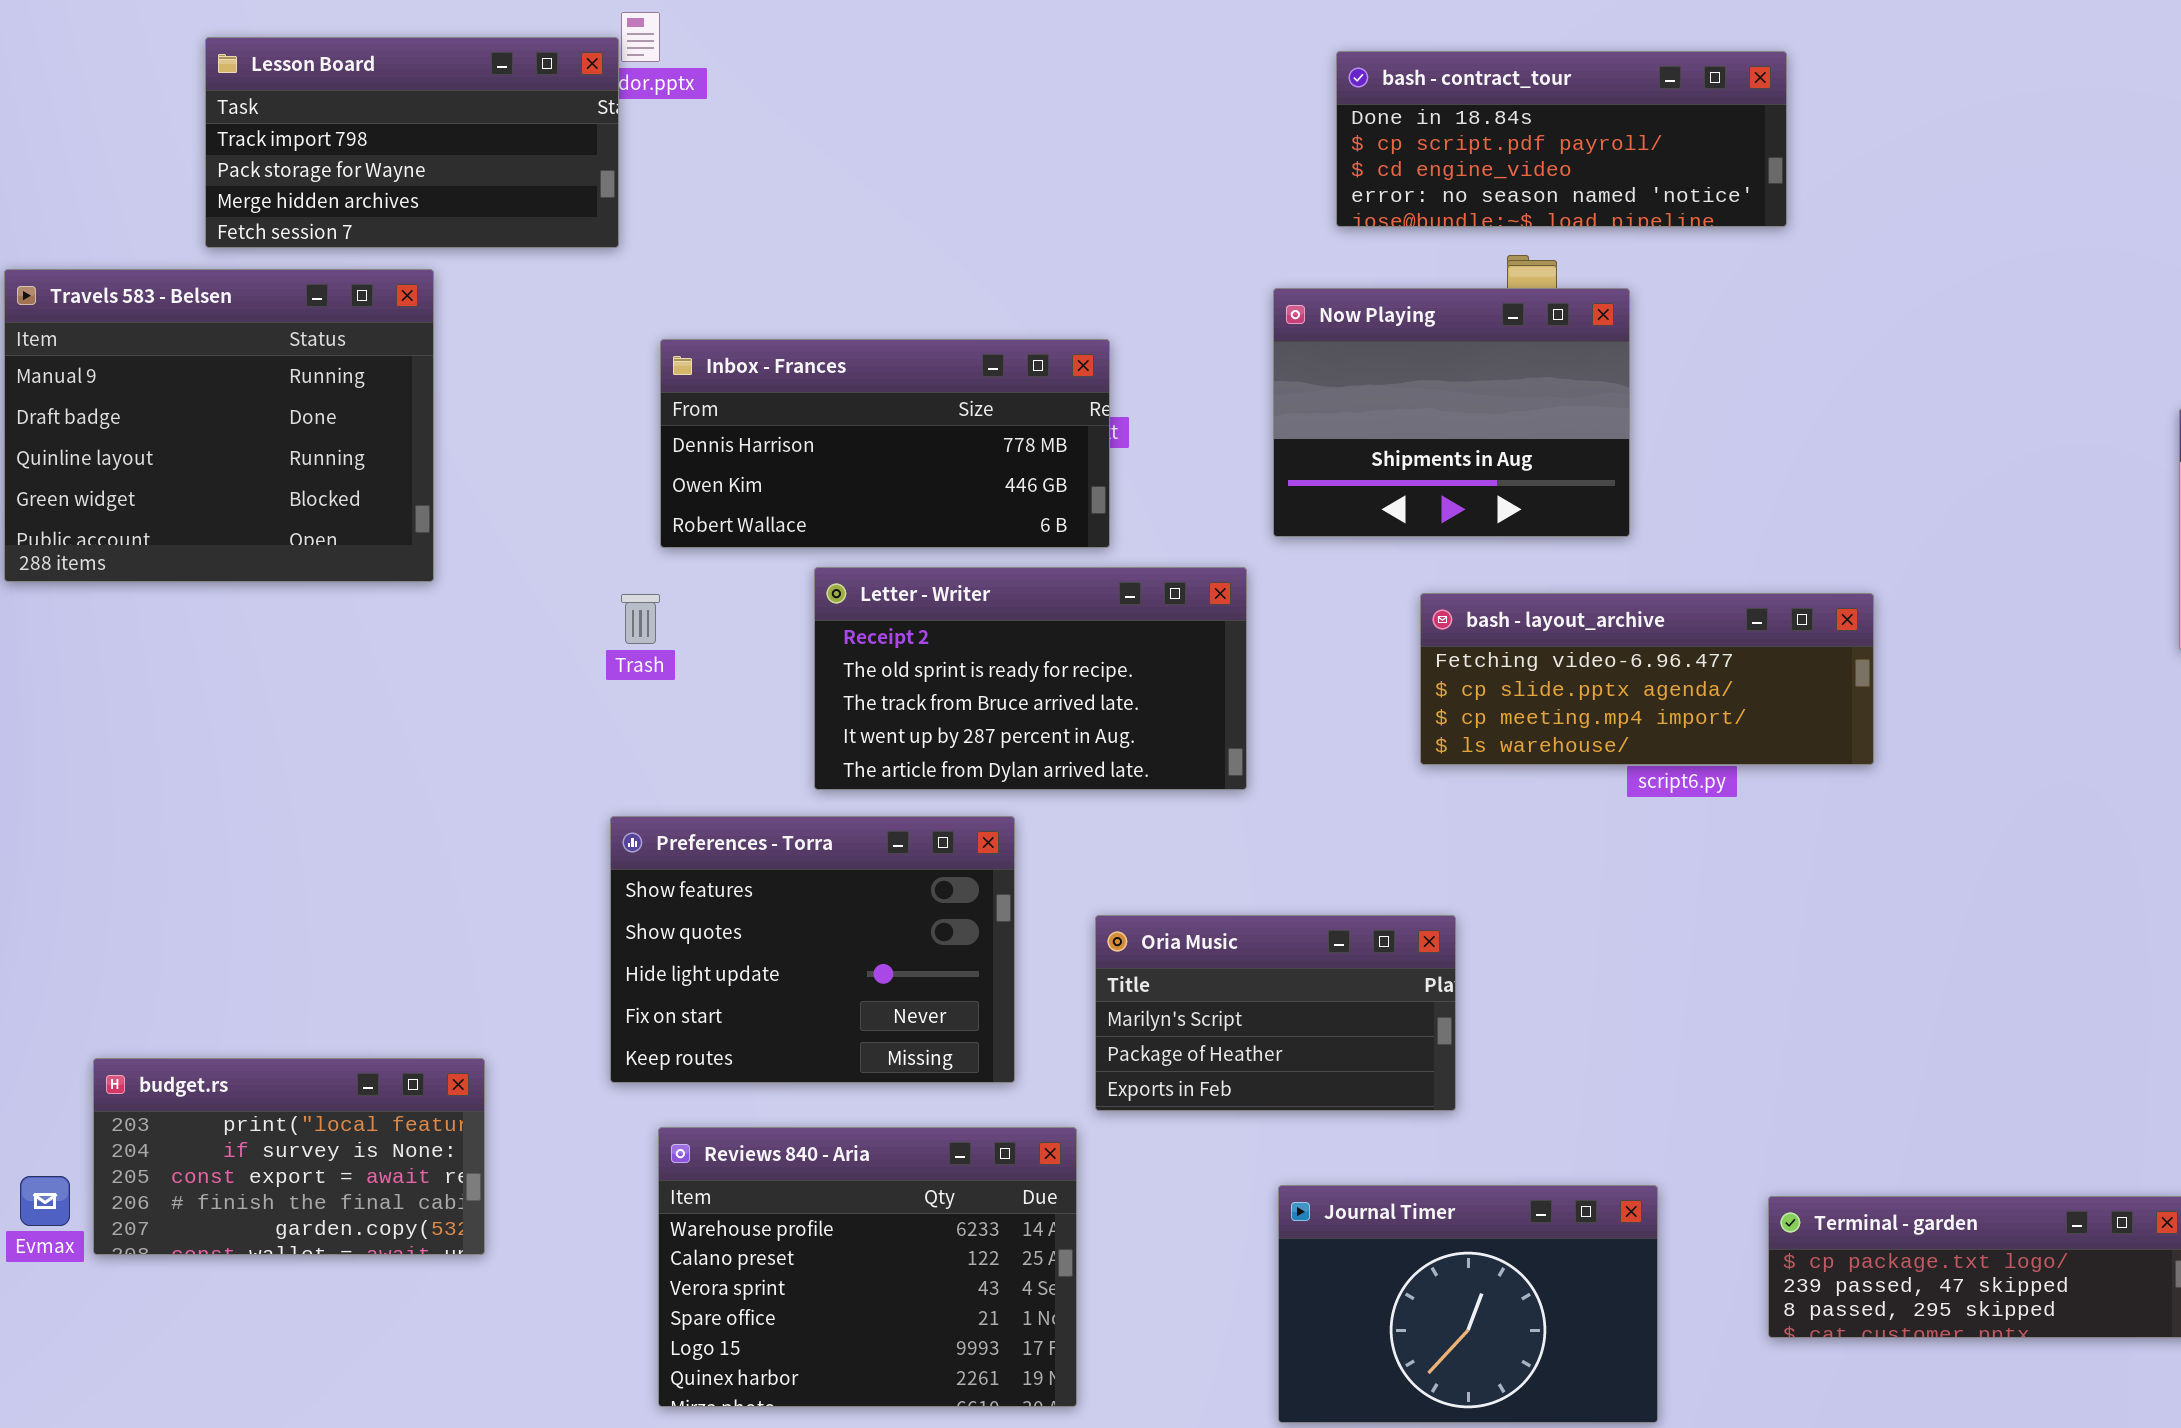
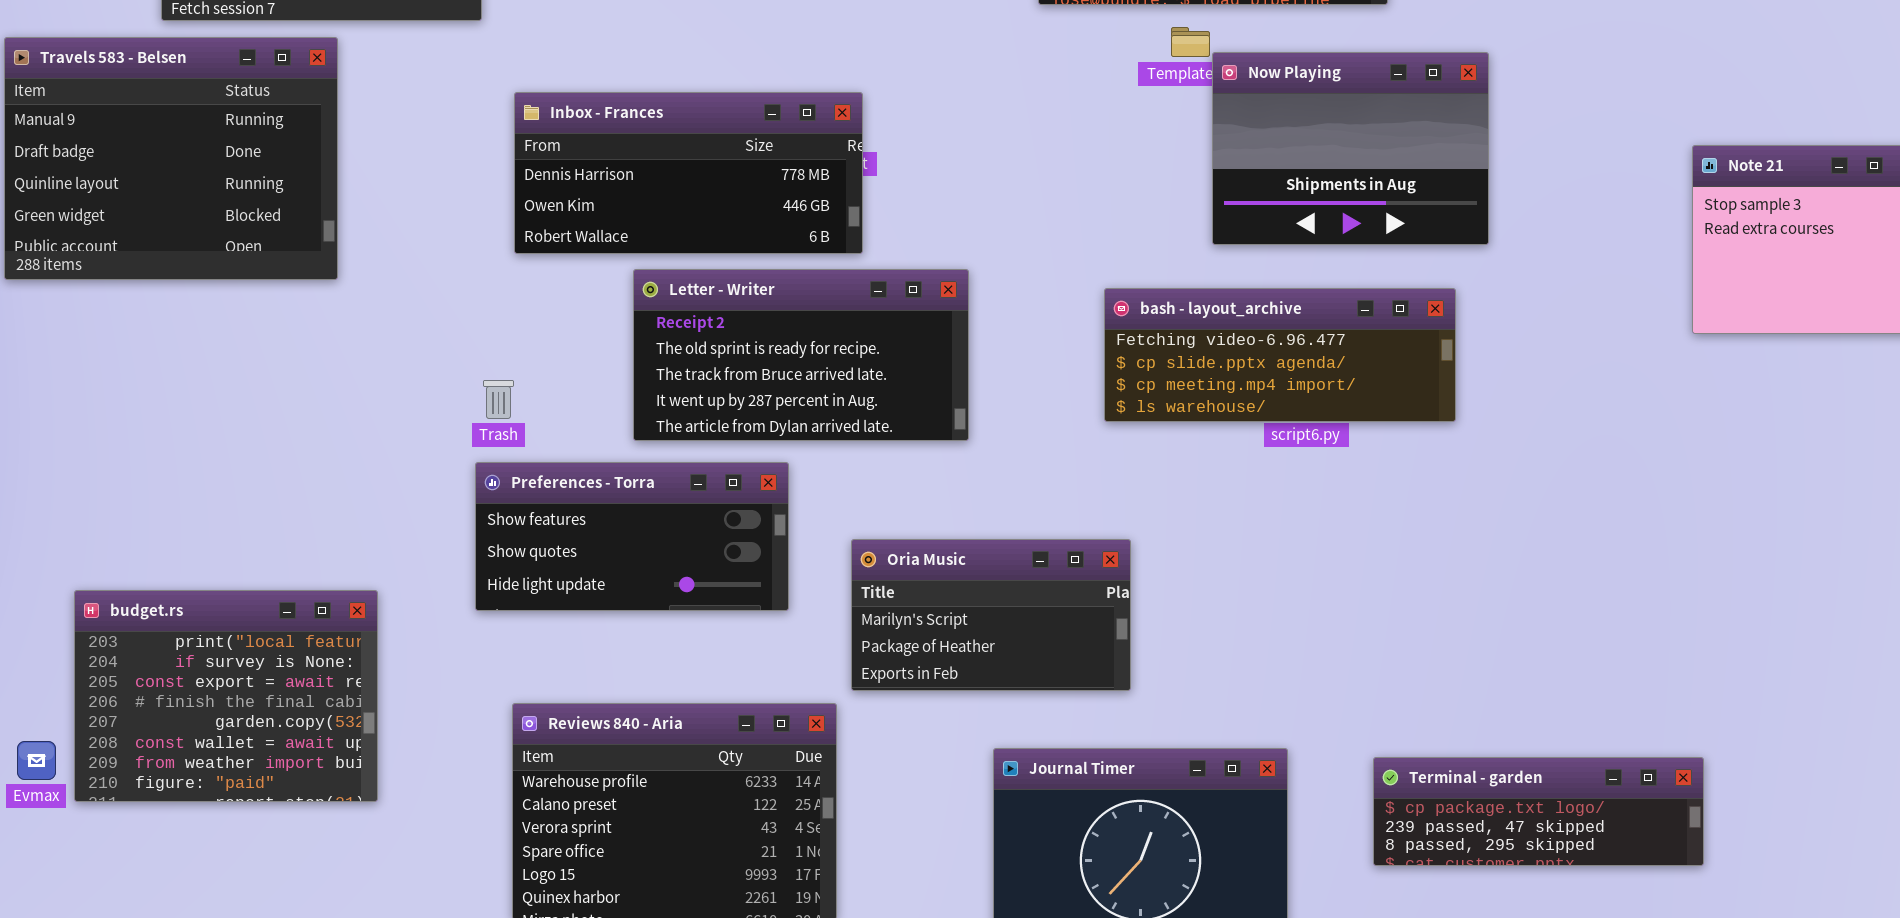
Now Playing: [1273,288,1630,537] -> [1212,52,1489,245], moved
Trash: [621,594,660,644] -> [483,380,514,419], moved
Preferences - Torra: [610,816,1015,1083] -> [475,462,789,611], resized
budget.rs: [93,1058,485,1255] -> [74,590,378,802], resized

